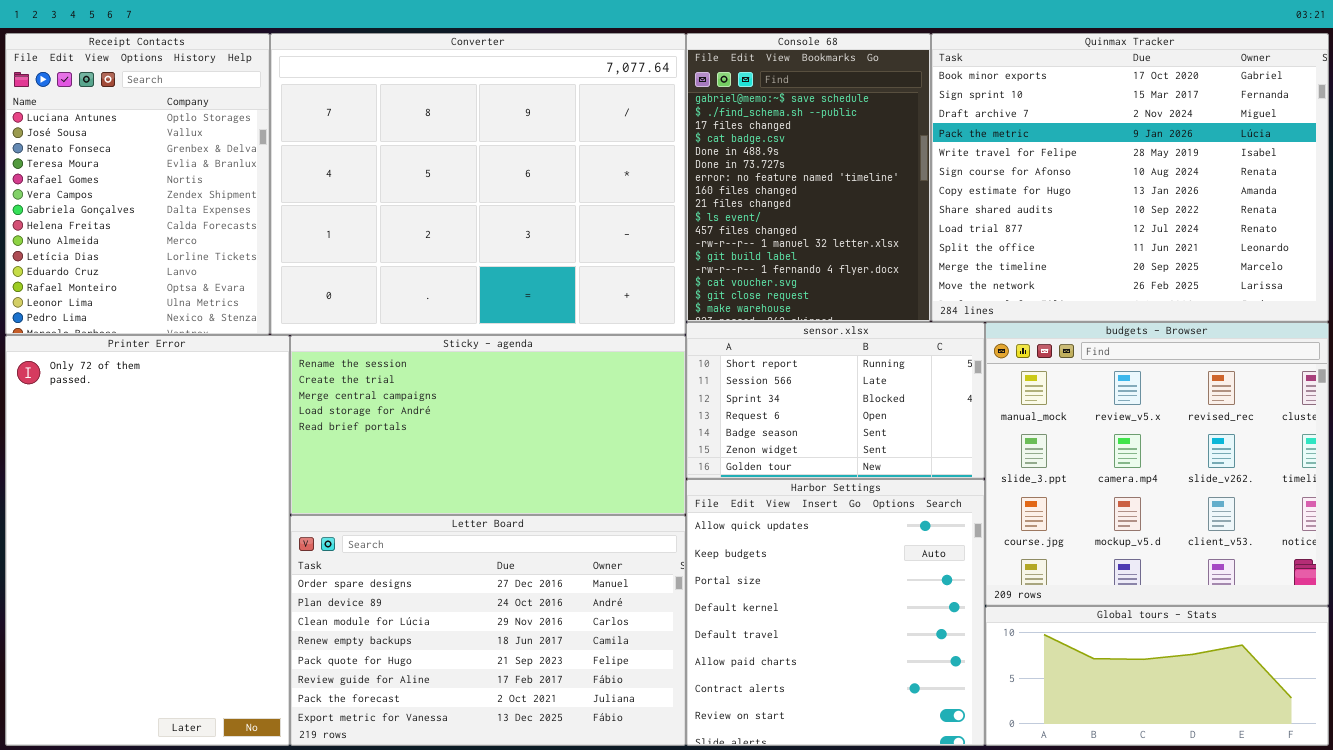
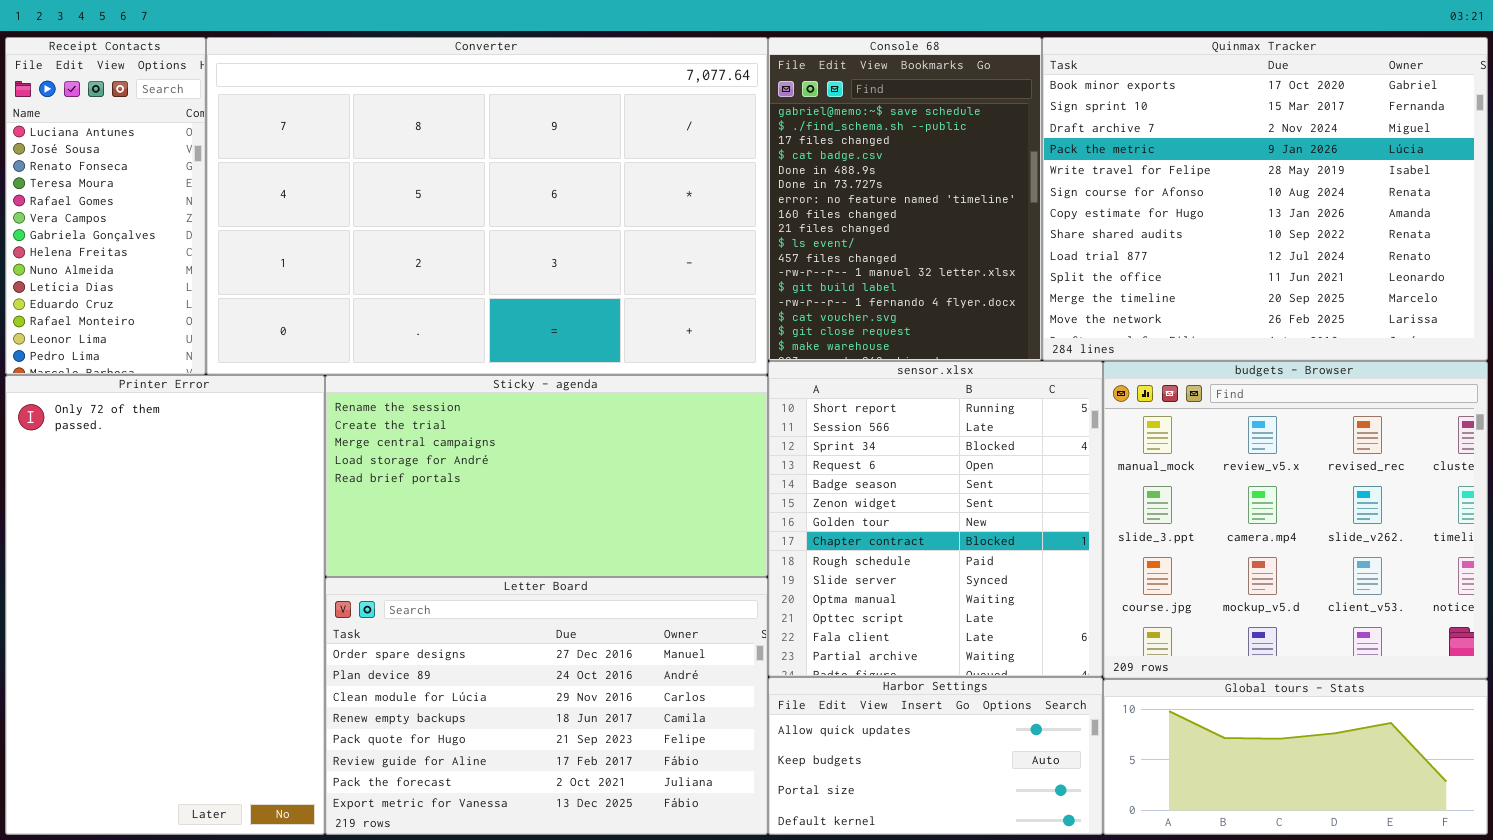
Receipt Contacts: [5,33,270,335] -> [5,37,206,375], resized
Converter: [270,33,686,335] -> [206,37,768,375], resized
sensor.xlsx: [686,322,985,479] -> [768,361,1103,677], resized
Harbor Settings: [686,479,985,746] -> [768,677,1103,835], resized

